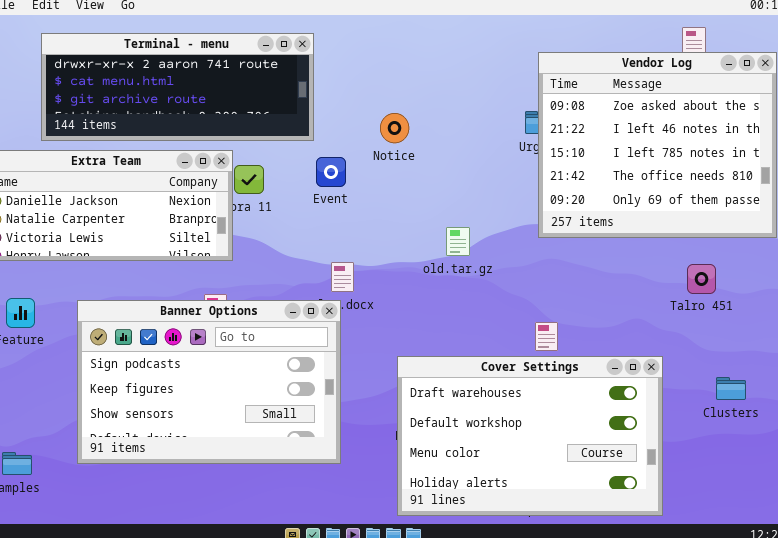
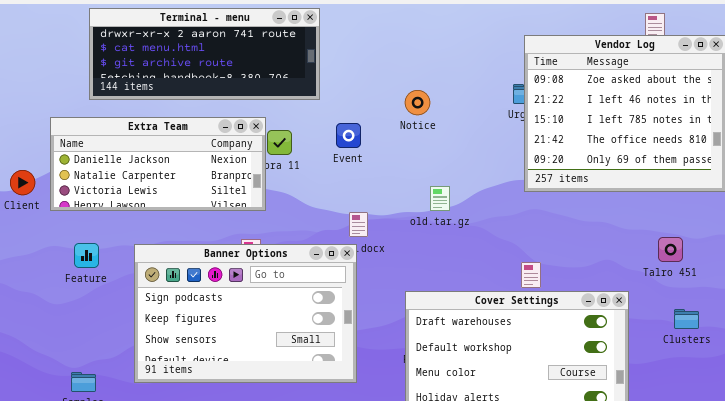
Terminal - menu: [41,33,314,141] -> [89,8,320,100], moved
Notice: [380,113,409,143] -> [405,90,430,115], moved
old.tar.gz: [446,227,470,256] -> [430,186,450,211], moved
Talro 451: [687,264,716,294] -> [658,237,683,262], moved

